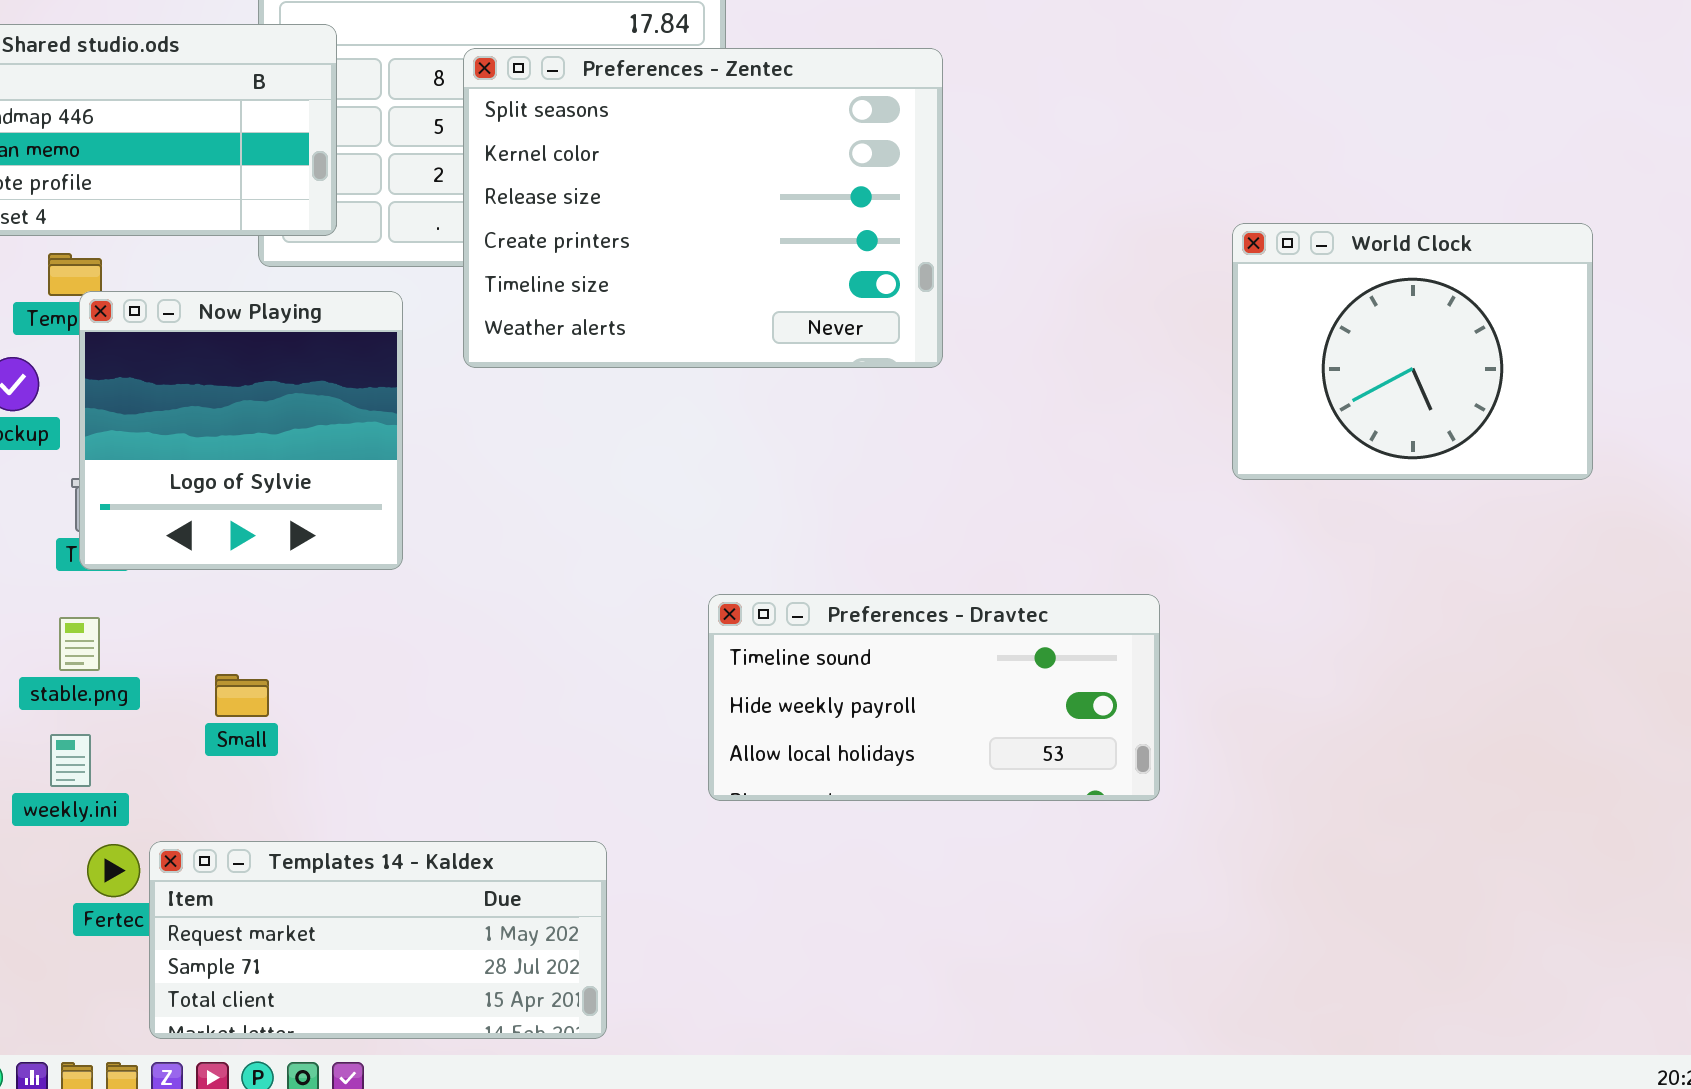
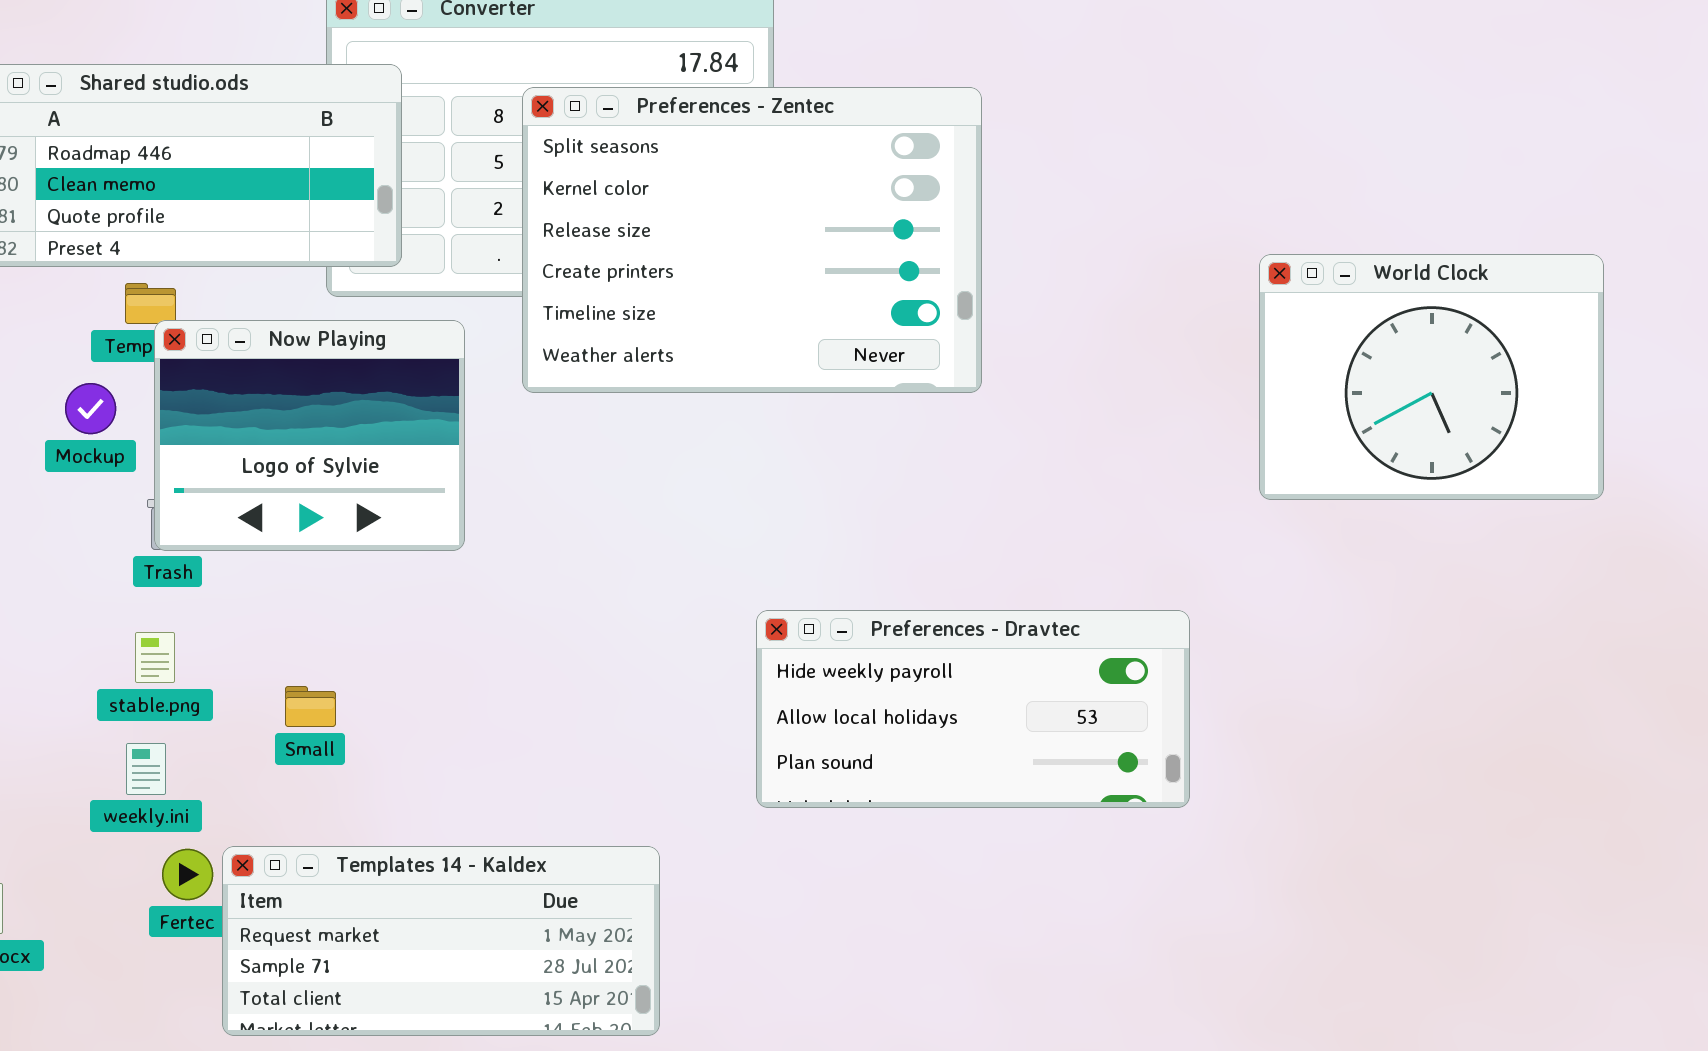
Now Playing: [79,291,403,570] -> [154,320,465,551], resized
Preferences - Dravtec: [708,594,1160,801] -> [756,610,1190,808], scrolled down 1 row

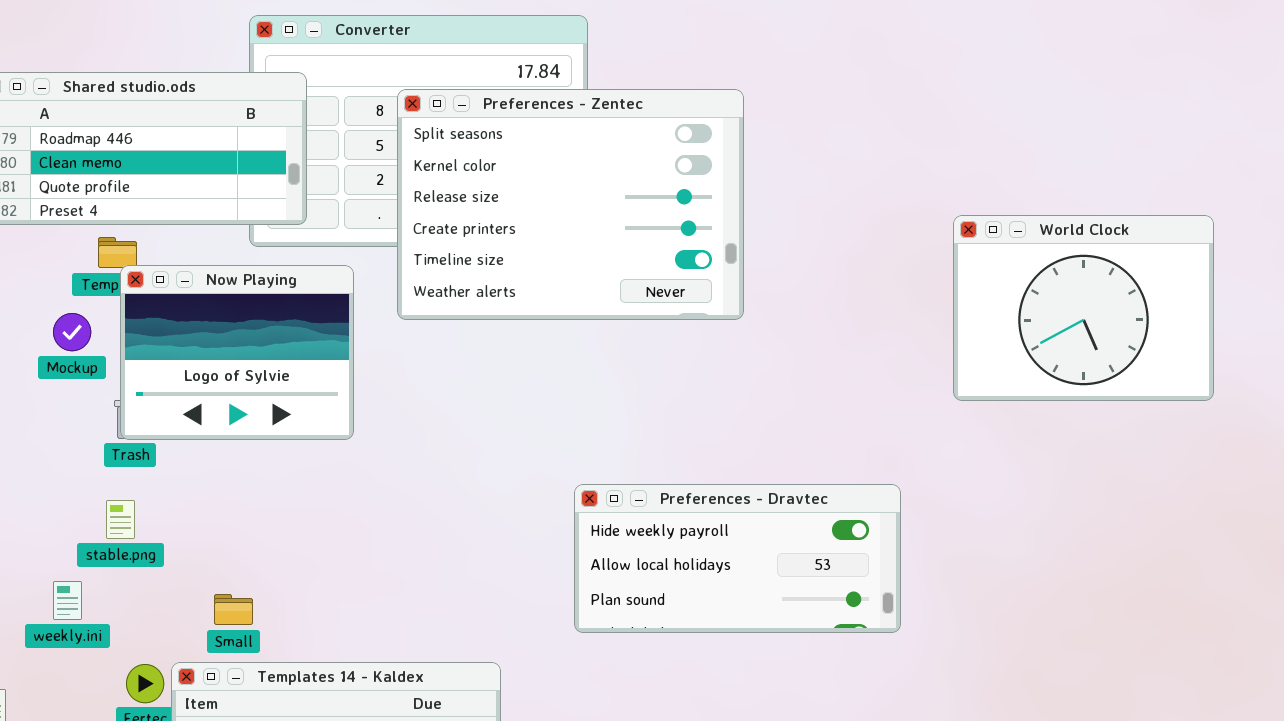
Small: [285,686,336,727] -> [214,594,253,625], moved
weekly.ini: [126,743,166,795] -> [53,581,82,620], moved

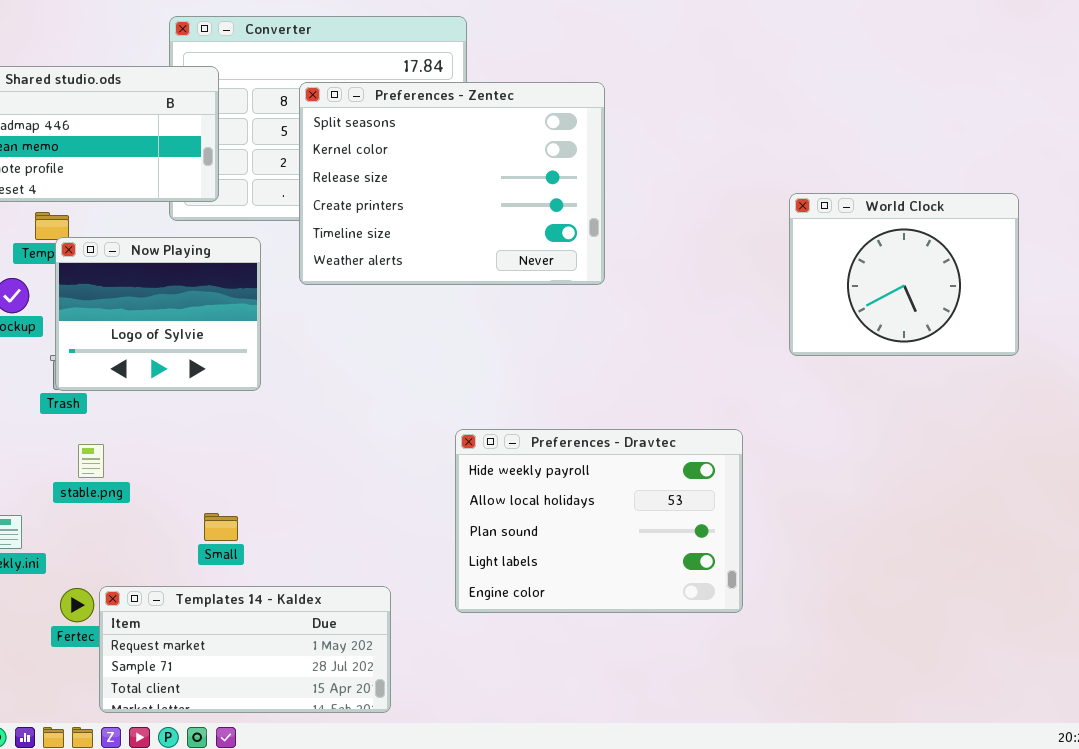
Preferences - Dravtec: [574,484,901,633] -> [455,429,743,613], resized
stable.png: [106,500,135,539] -> [78,444,104,478], moved
Small: [214,594,253,625] -> [204,513,238,541], moved

